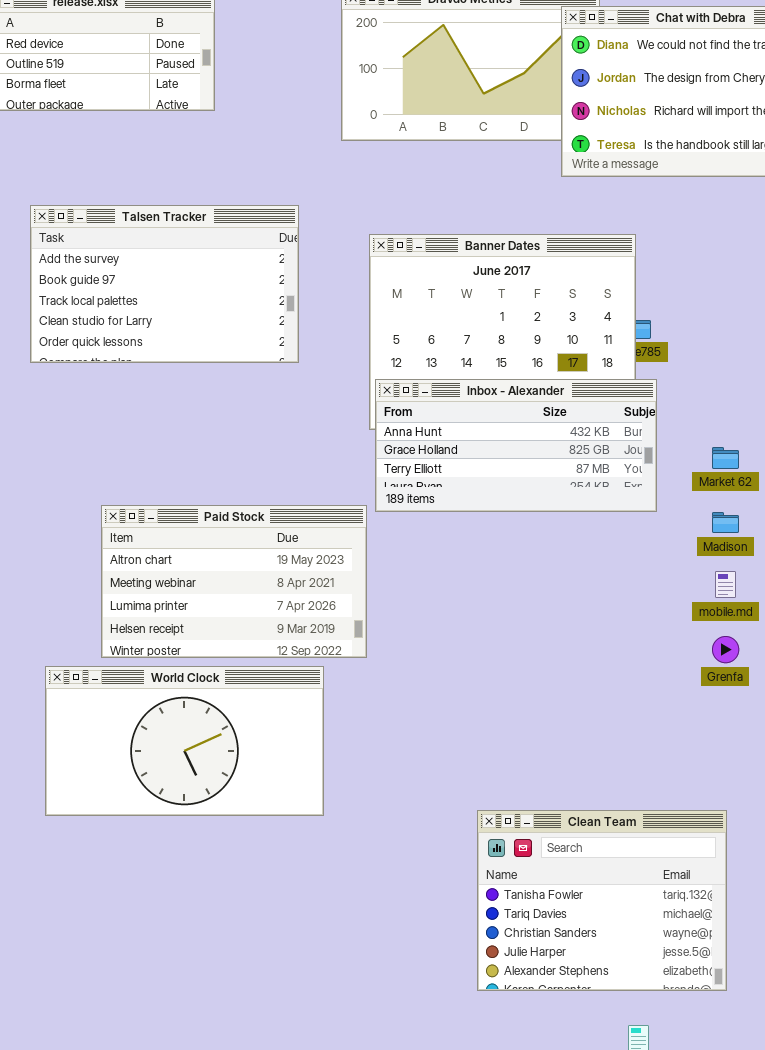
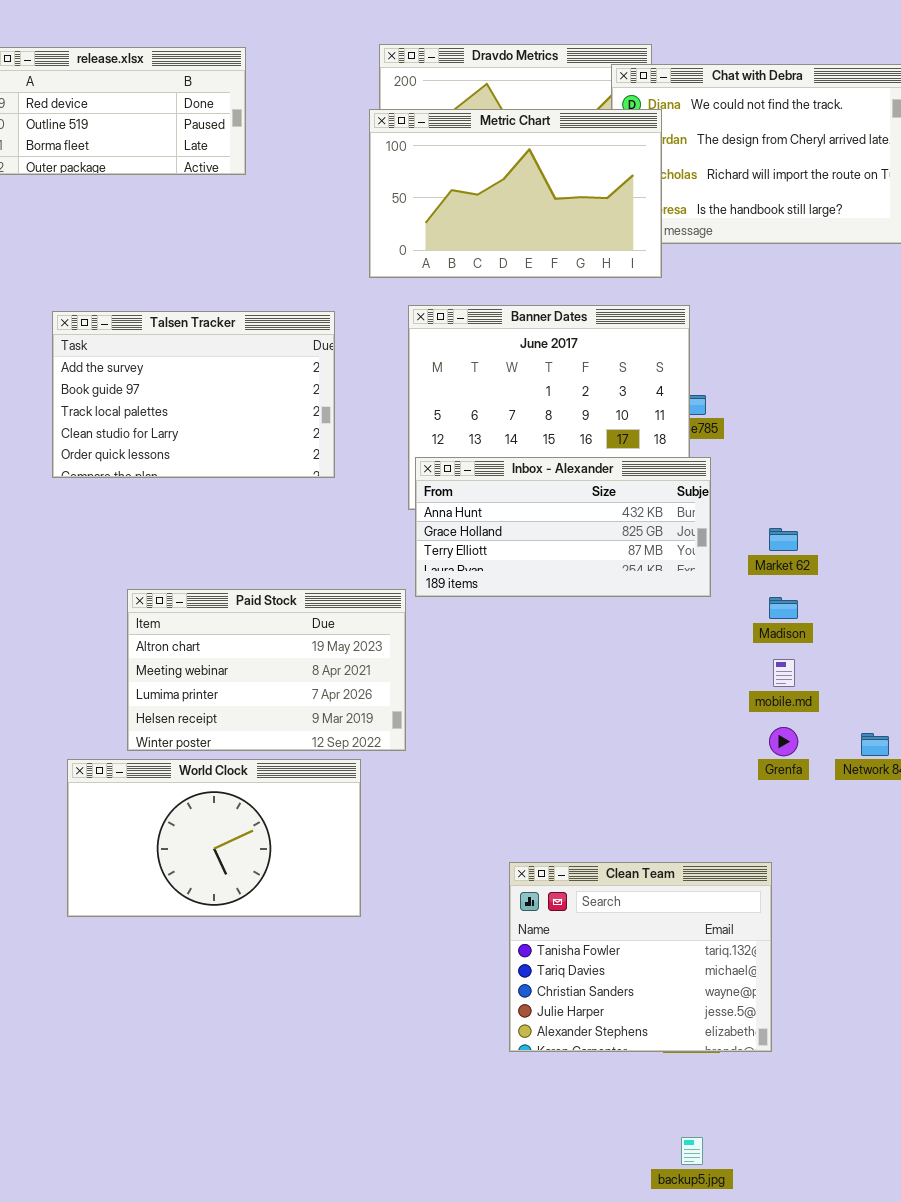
Metric Chart: none -> [369,109,662,278], opened
Talsen Tracker: [30,205,299,363] -> [52,311,335,478], moved
Clean Team: [477,810,727,991] -> [509,862,772,1052], moved

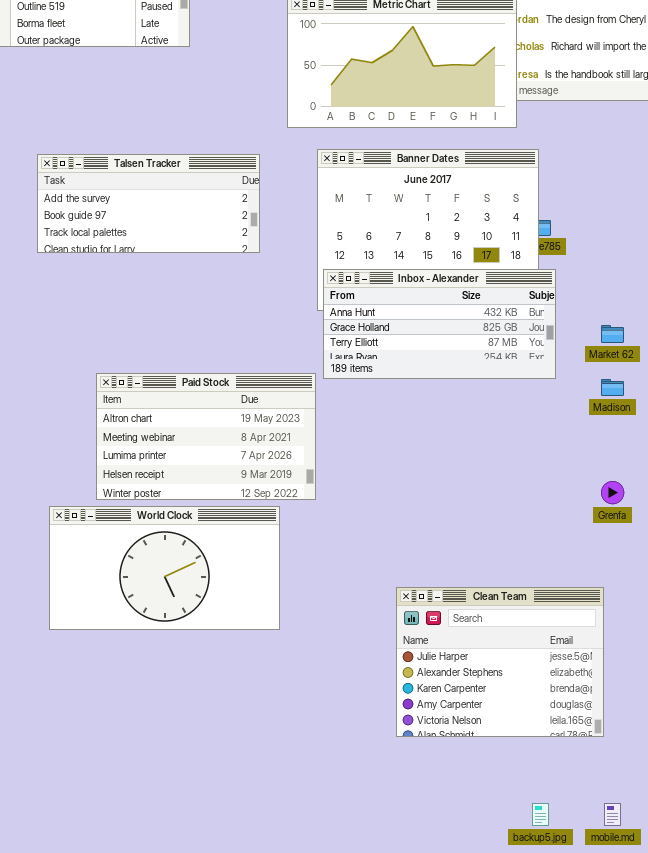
Talsen Tracker: [52,311,335,478] -> [37,154,260,253], resized
mobile.md: [773,659,795,687] -> [604,803,621,826], moved
Clean Team: [509,862,772,1052] -> [396,587,604,737], scrolled down 3 rows

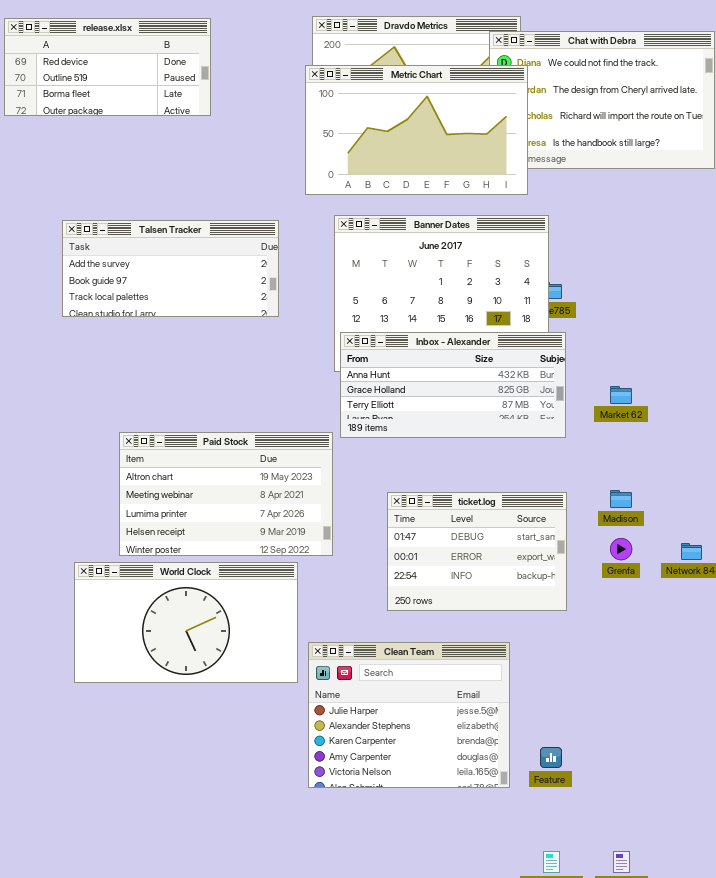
Madison: [601,379,624,396] -> [610,490,632,508], moved
ticket.log: none -> [387,492,567,611], opened
Clean Team: [396,587,604,737] -> [308,642,510,788], moved

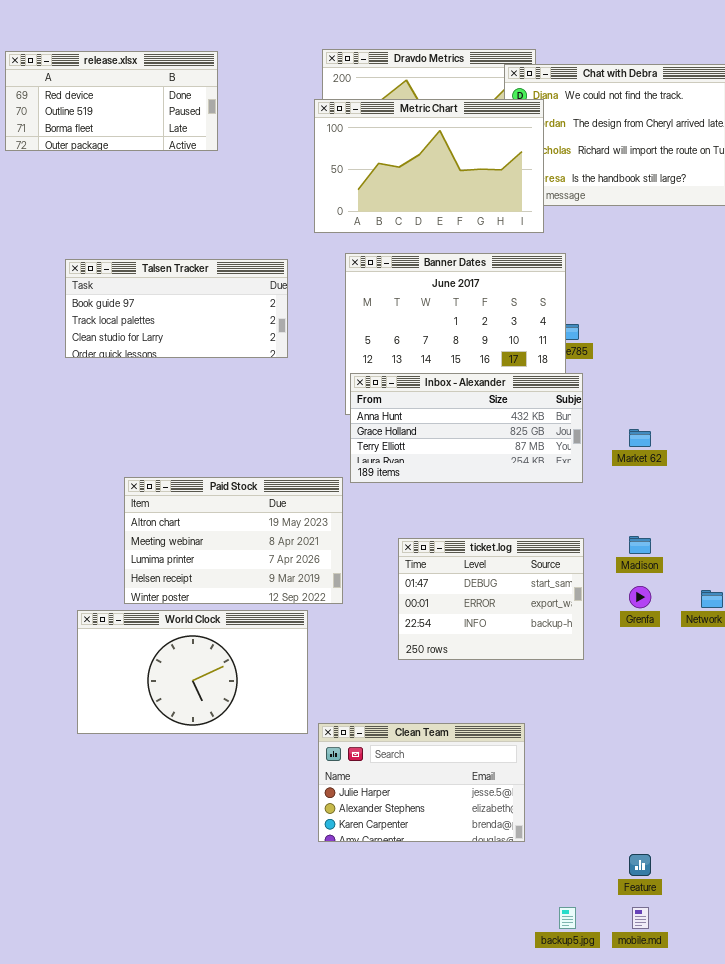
Talsen Tracker: [62,220,279,317] -> [65,259,288,358], scrolled down 1 row
Clean Team: [308,642,510,788] -> [318,723,525,842], resized
Feature: [540,747,562,768] -> [629,854,651,876], moved

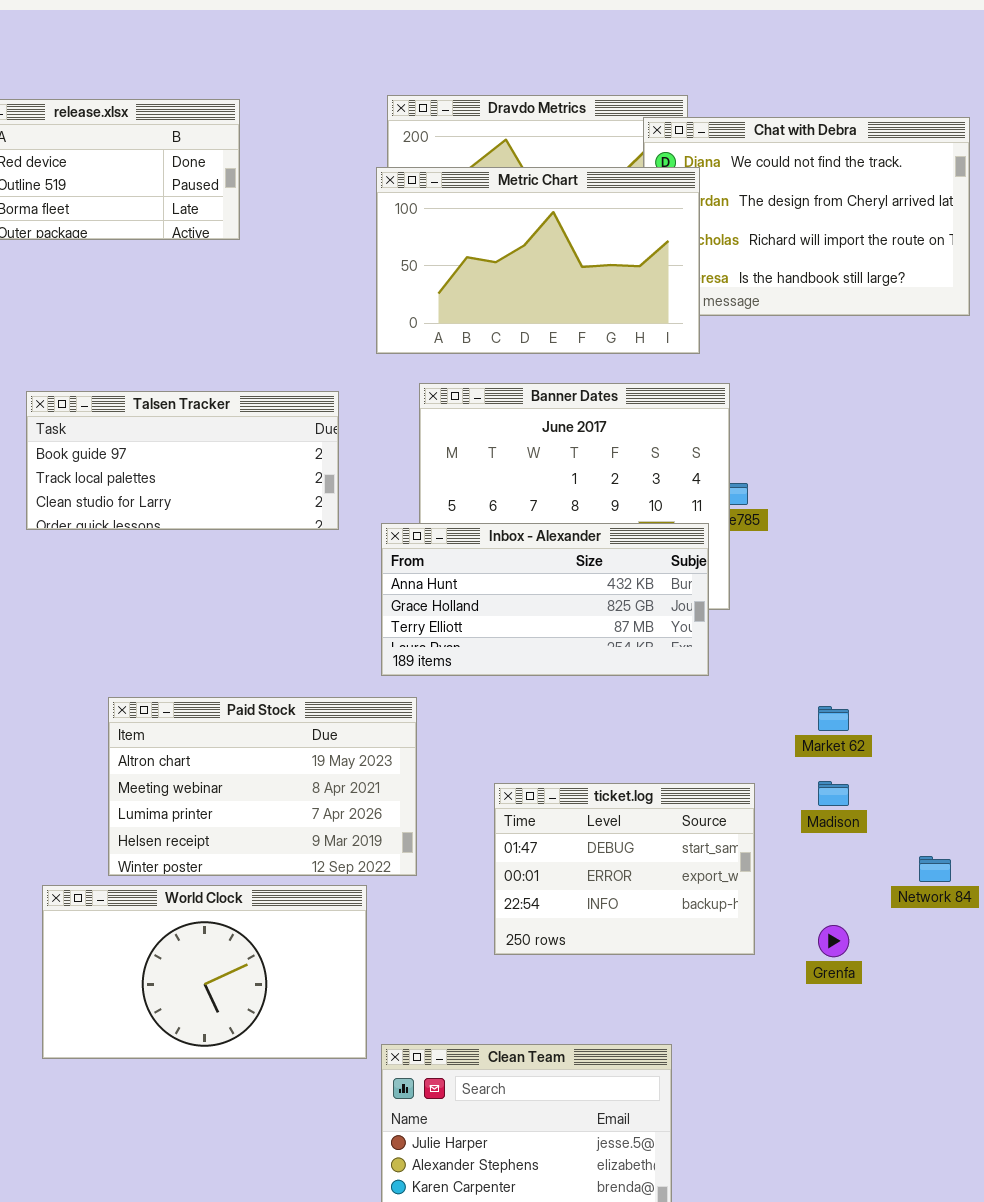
Inbox - Alexander: [350,373,583,483] -> [381,523,709,676], moved
Market 62: [629,429,651,447] -> [818,706,849,731], moved
Grenfa: [629,586,651,608] -> [818,925,849,957], moved

